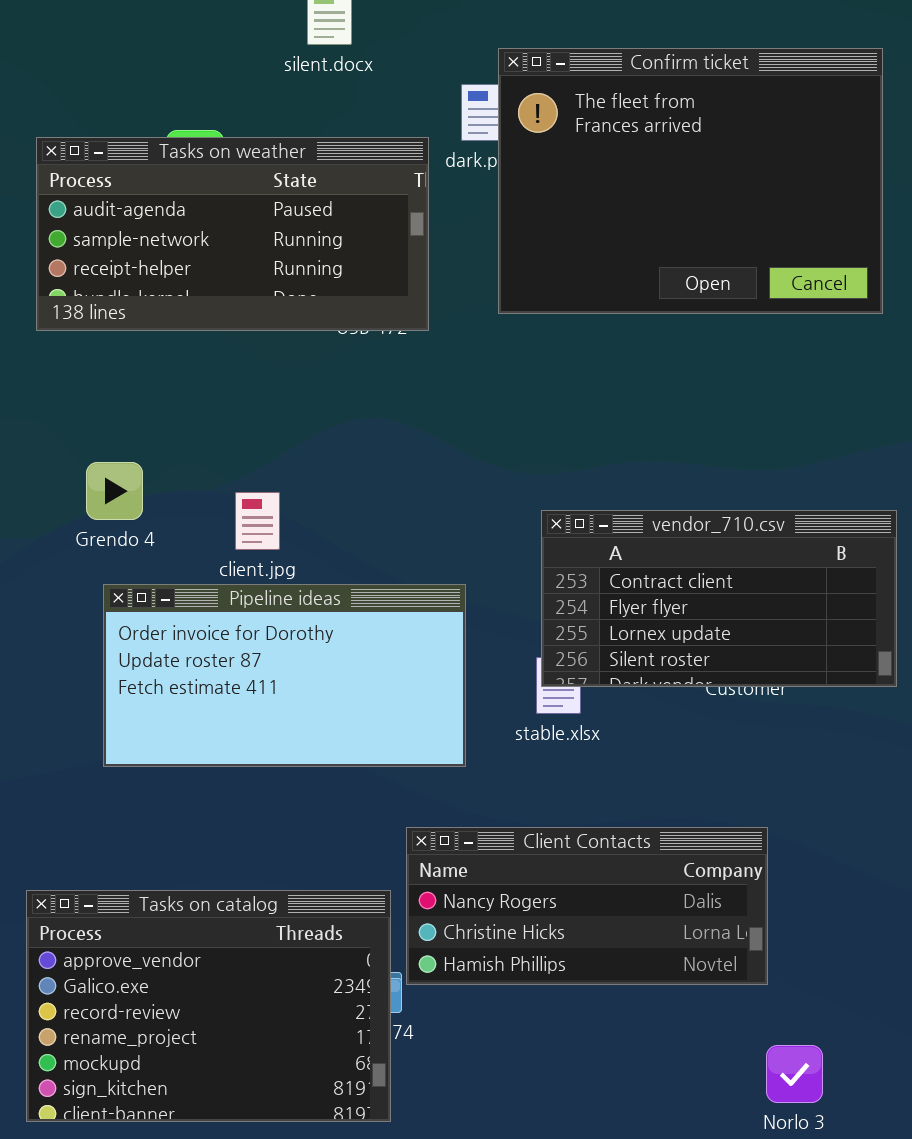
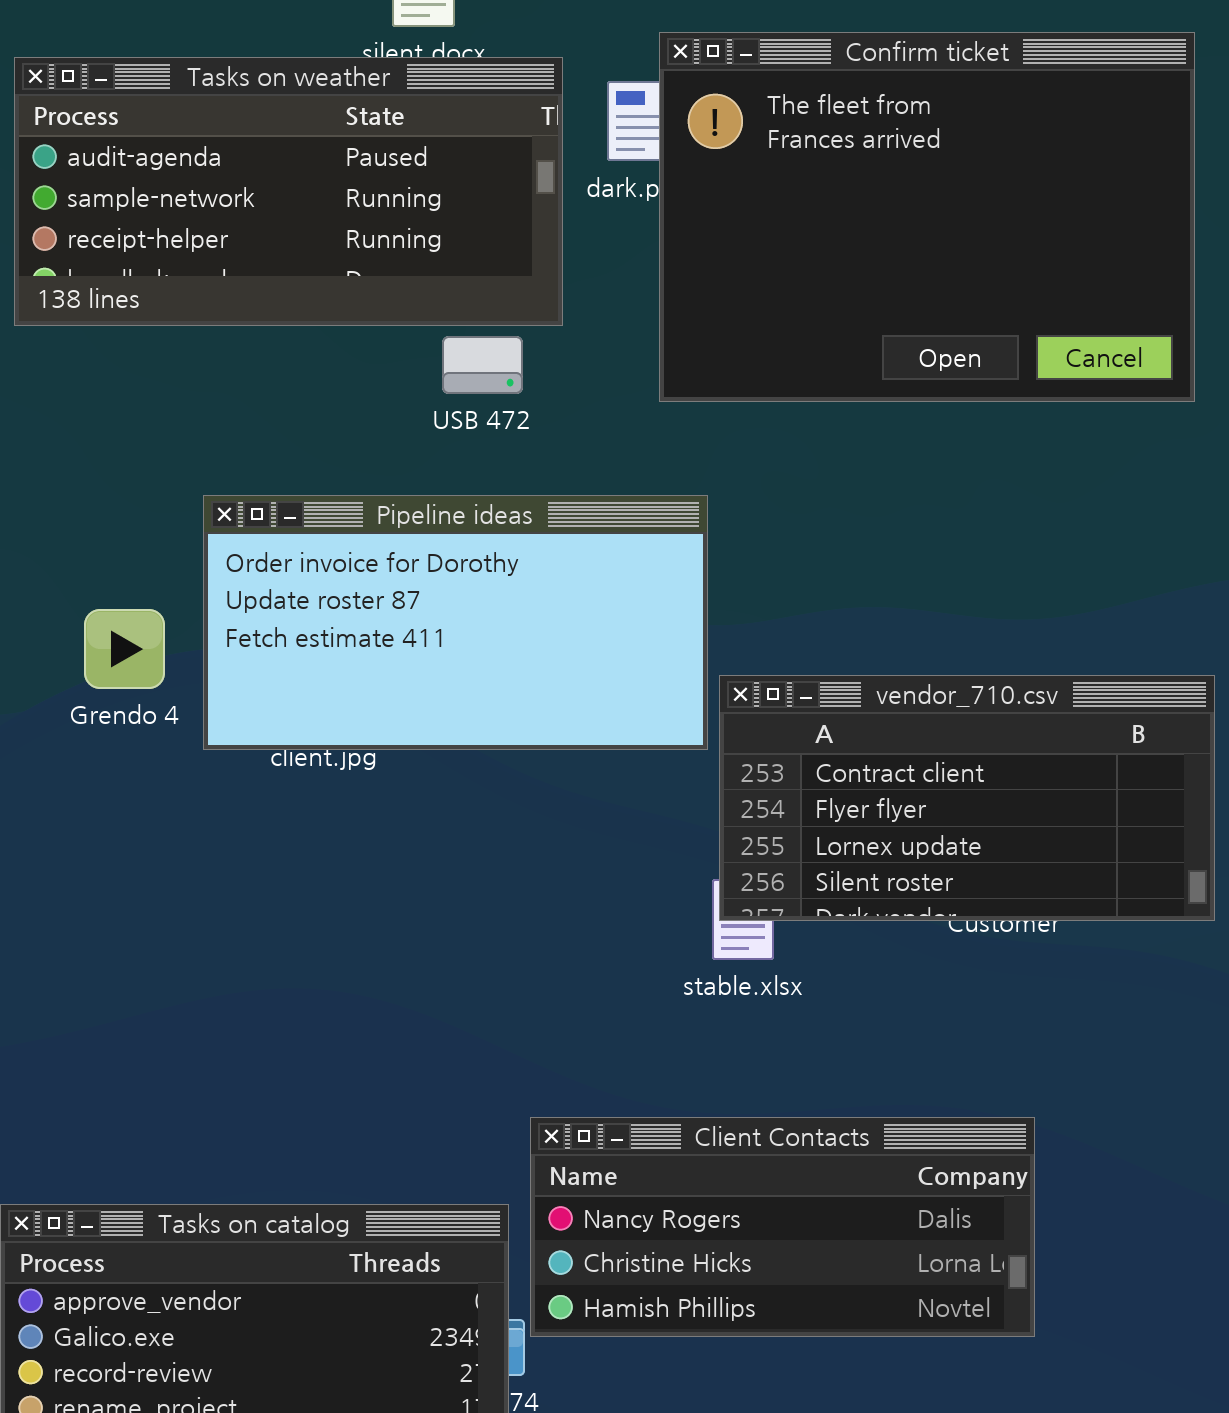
Tasks on weather: [36,137,429,331] -> [14,57,563,326], moved
Pipeline ideas: [103,584,466,767] -> [203,495,708,750], moved

